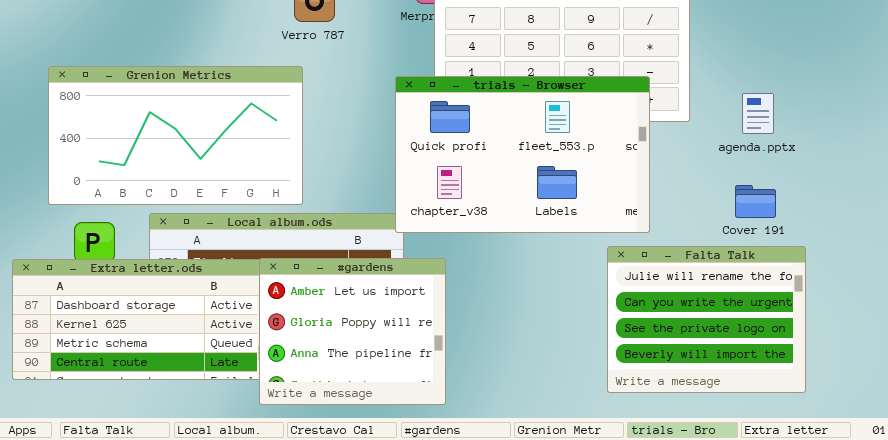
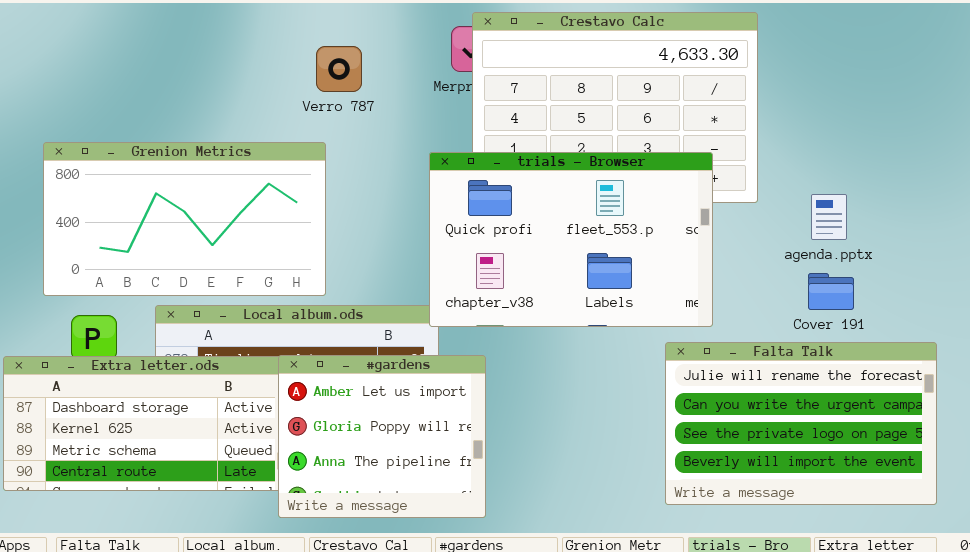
agenda.pptx: [742,93,774,134] -> [811,194,847,240], moved
Falta Talk: [607,246,806,393] -> [665,342,937,505], resized

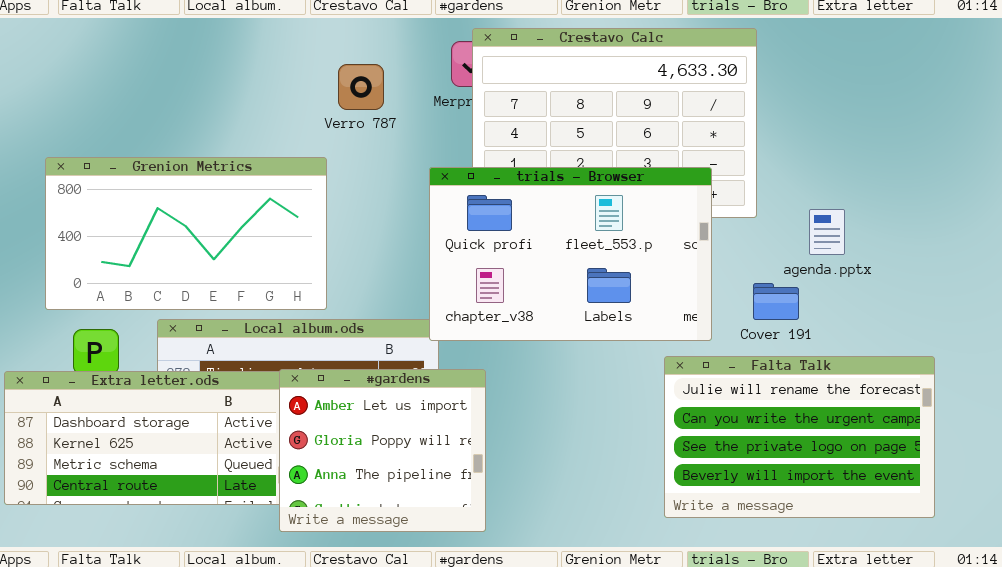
Verro 787: [316,46,362,92] -> [338,64,384,110], moved
Cover 191: [808,273,854,310] -> [753,283,799,320], moved

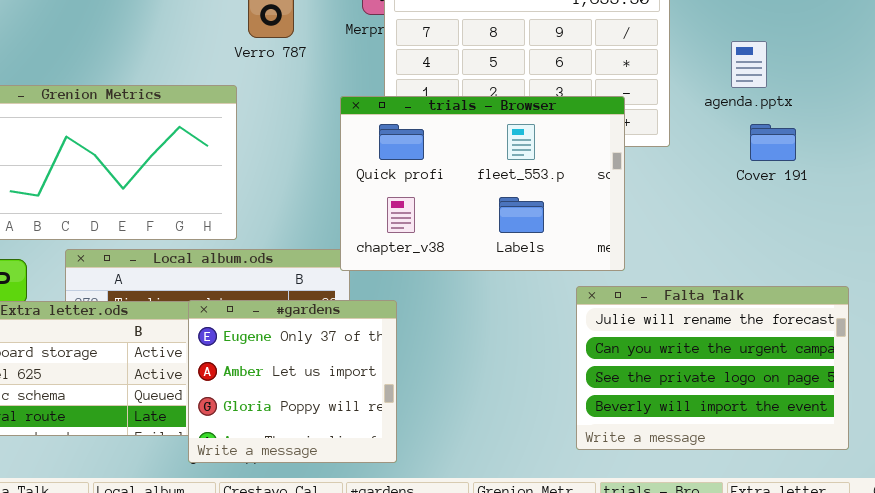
agenda.pptx: [809,209,845,255] -> [731,41,767,88], moved
Cover 191: [753,283,799,320] -> [750,124,796,161], moved
#gardens: [279,369,486,532] -> [188,300,397,463], scrolled up 1 row

